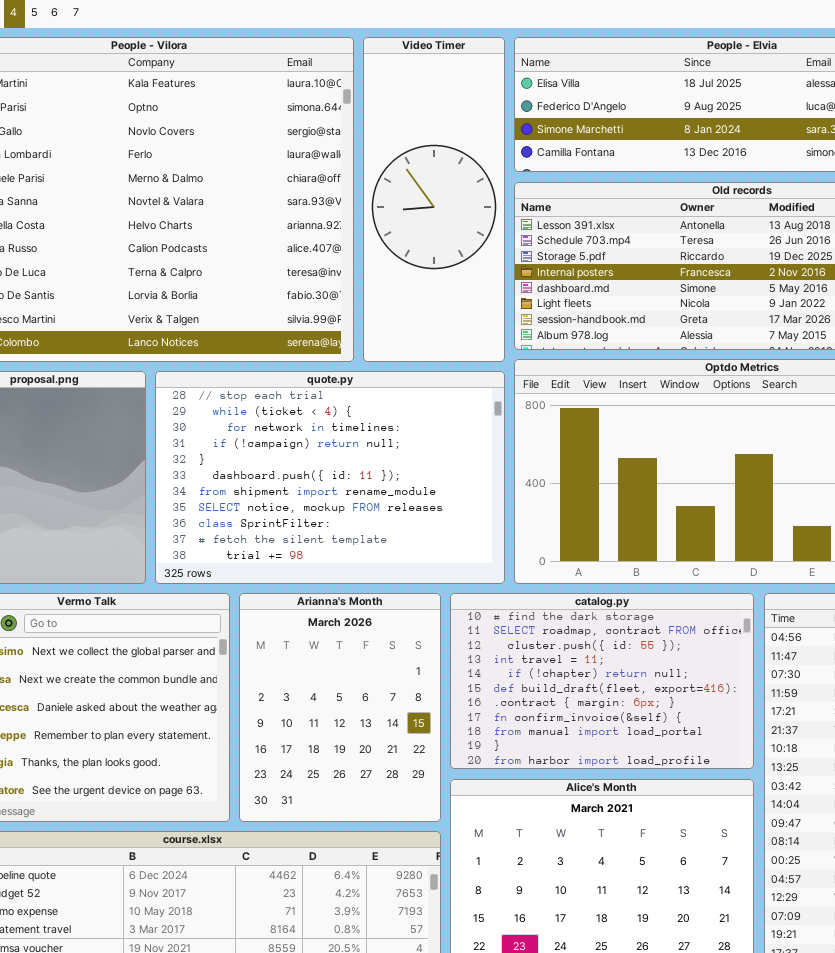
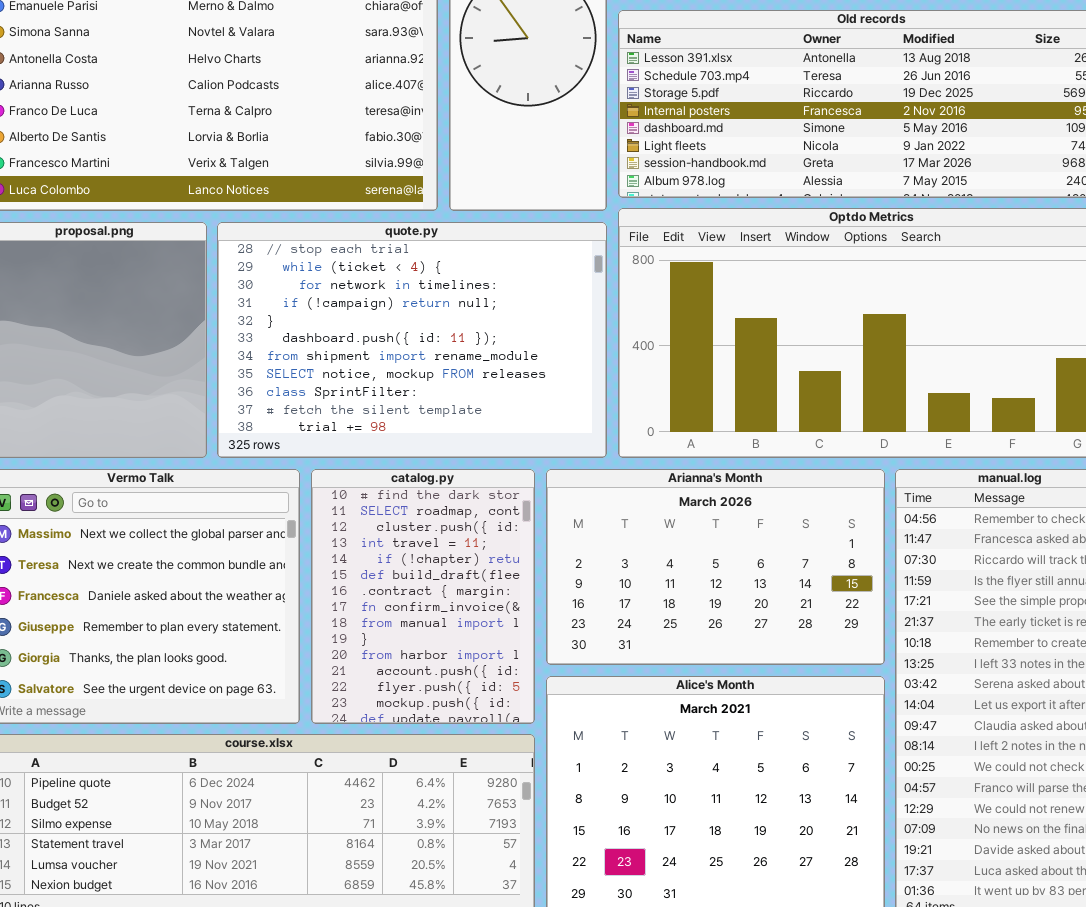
Arianna's Month: [239,593,441,822] -> [546,469,885,665], moved, resized
catalog.py: [450,593,754,769] -> [311,469,535,724], moved, resized

